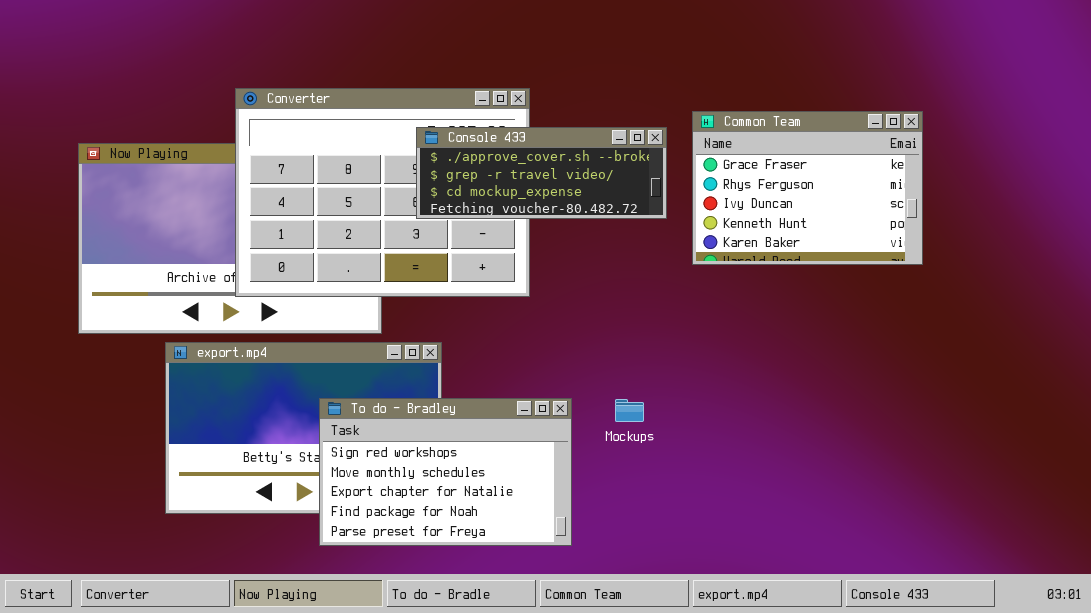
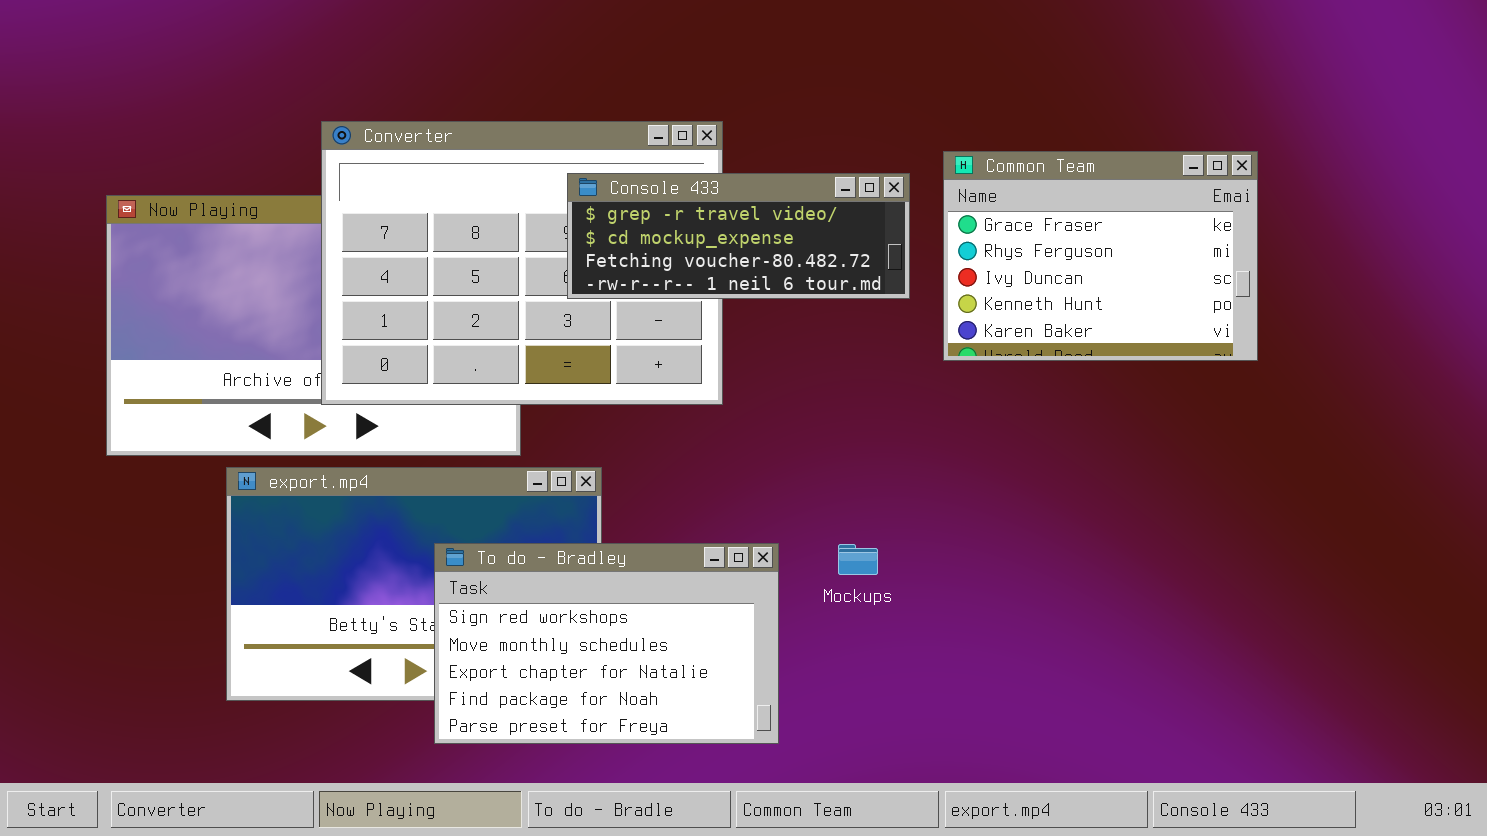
Console 433: [416,127,667,219] -> [567,173,910,299], scrolled down 1 row

